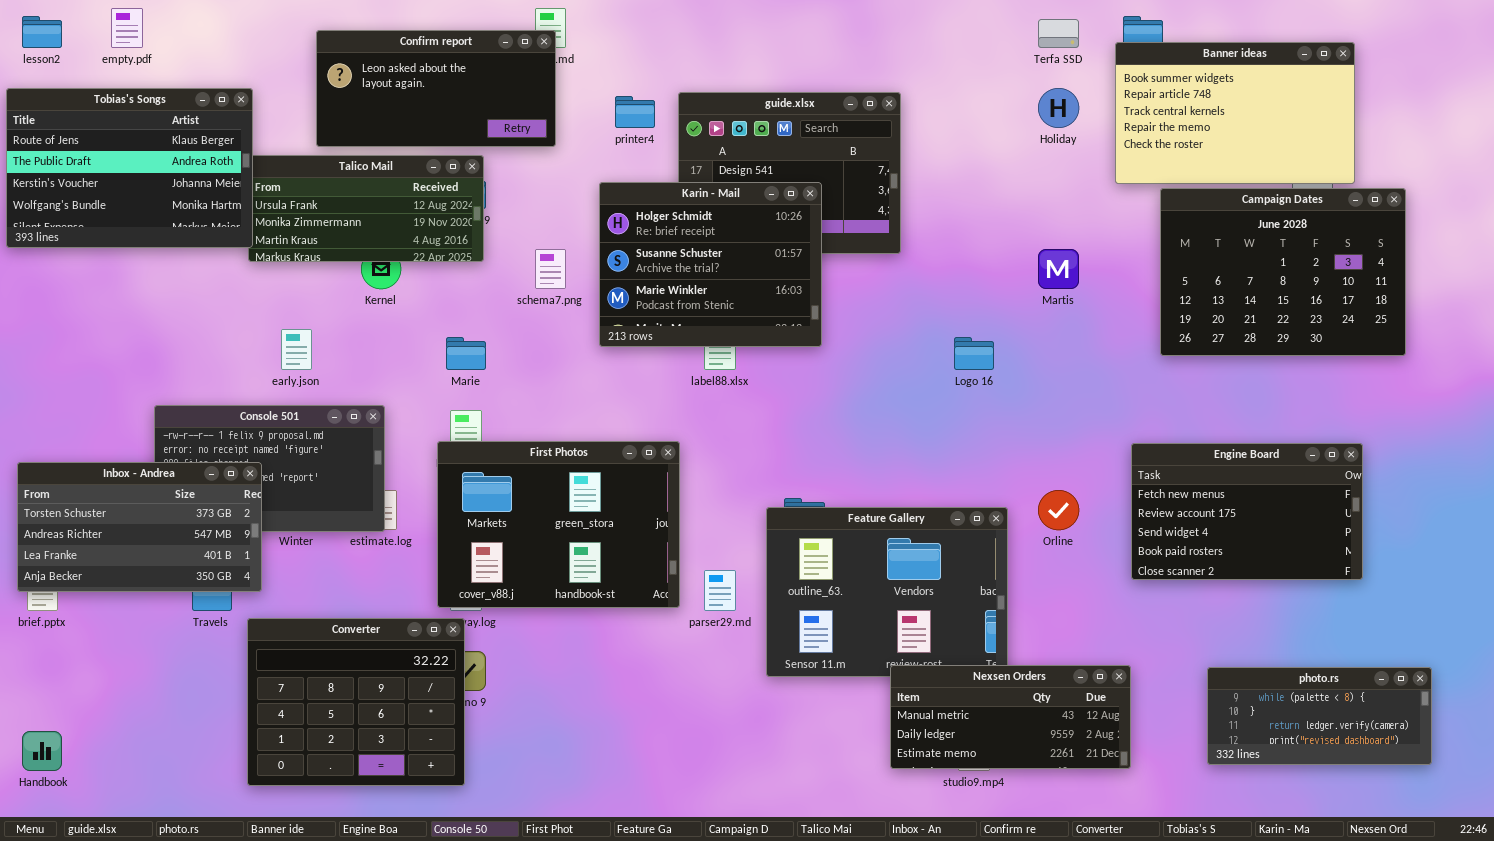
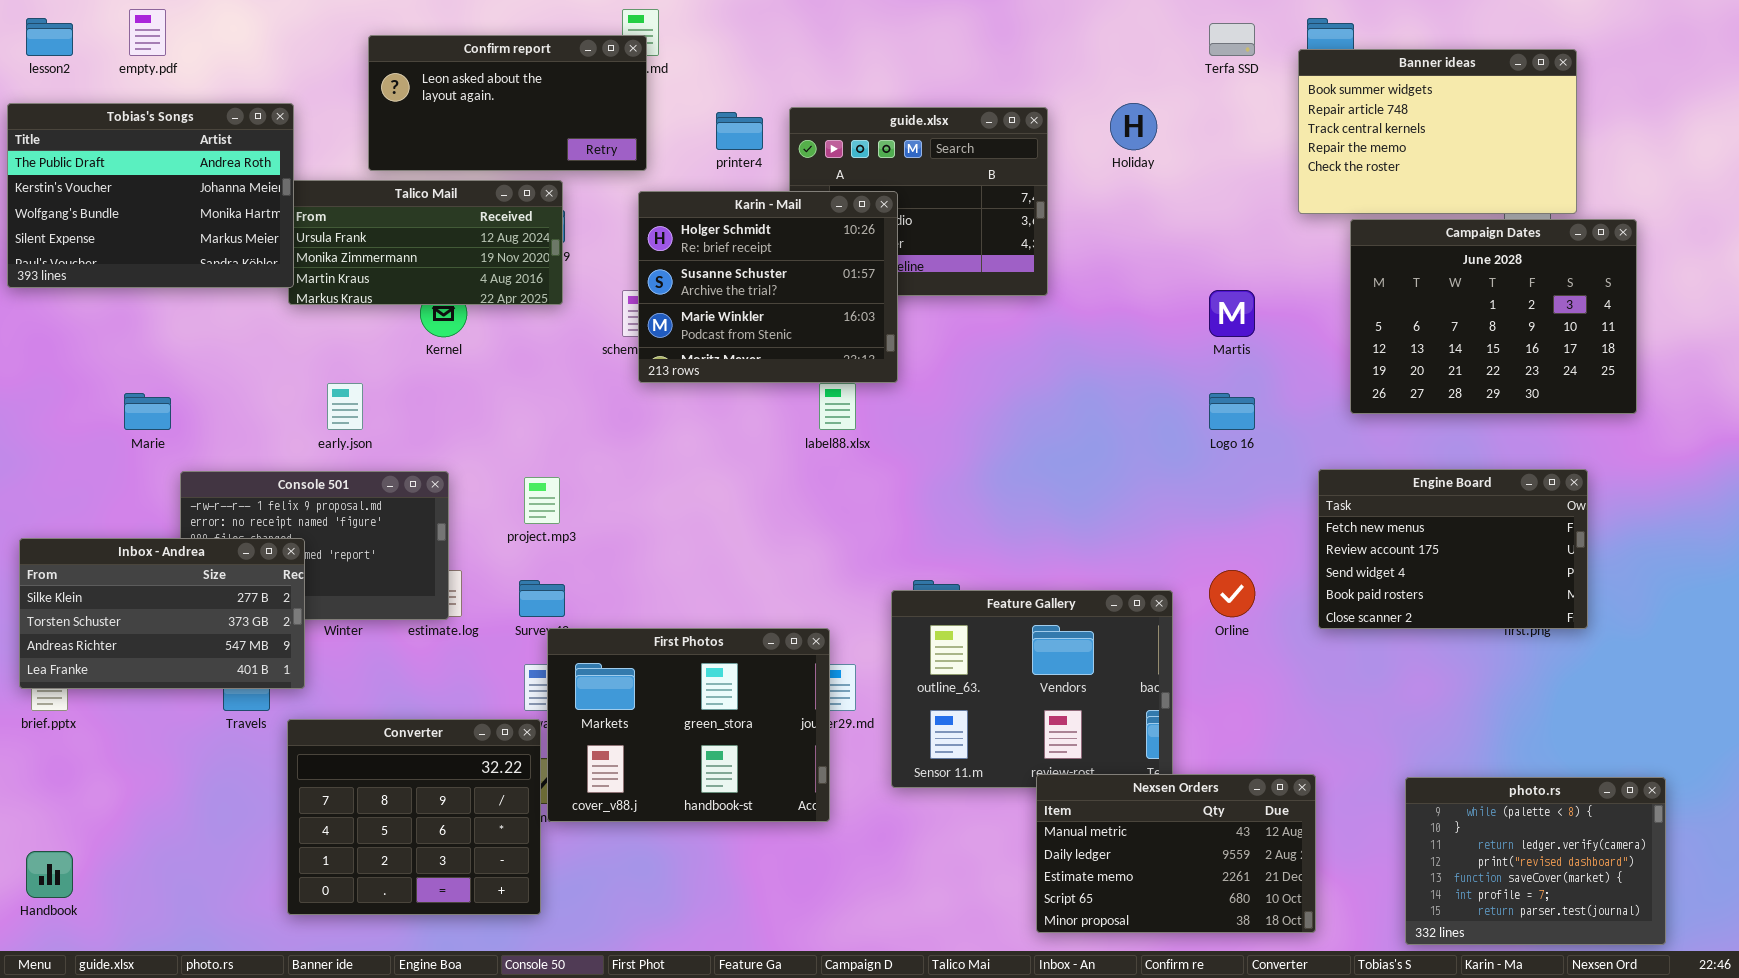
Tobias's Songs: [6,88,253,248] -> [7,103,294,288], scrolled down 1 row
Holiday: [1038,88,1079,128] -> [1110,103,1157,150], moved
Karin - Mail: [599,182,822,347] -> [638,191,898,383], moved
Marie: [446,337,486,370] -> [124,393,171,430], moved
Logo 16: [954,337,994,370] -> [1209,393,1255,430], moved
First Photos: [437,441,680,608] -> [547,628,830,822], moved
Engine Board: [1131,443,1363,580] -> [1318,469,1588,629], moved
Inbox - Andrea: [17,462,262,592] -> [19,538,305,689], scrolled up 1 row
Nexsen Orders: [890,665,1131,769] -> [1036,774,1316,933], resized
photo.rs: [1207,667,1432,765] -> [1405,777,1666,945], resized

